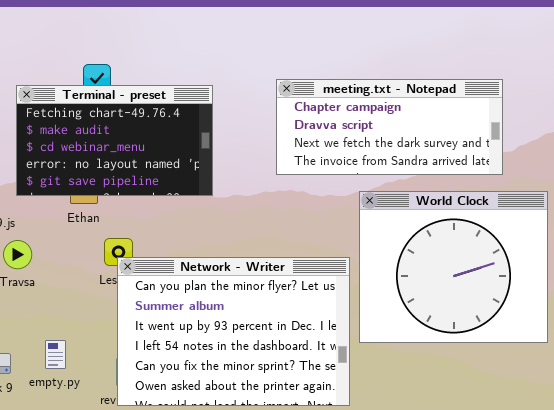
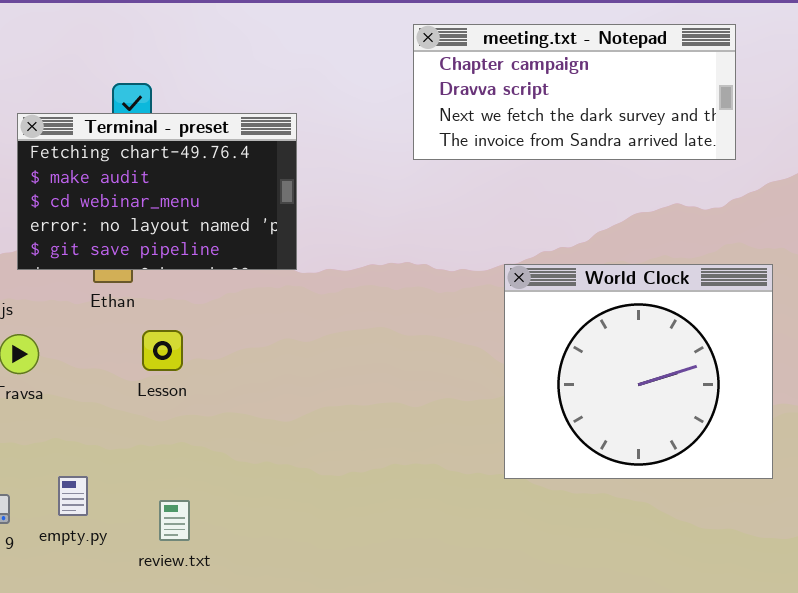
meeting.txt - Notepad: [276,79,503,175] -> [413,24,736,160], moved
Network - Writer: [117,257,350,406] -> none, closed

